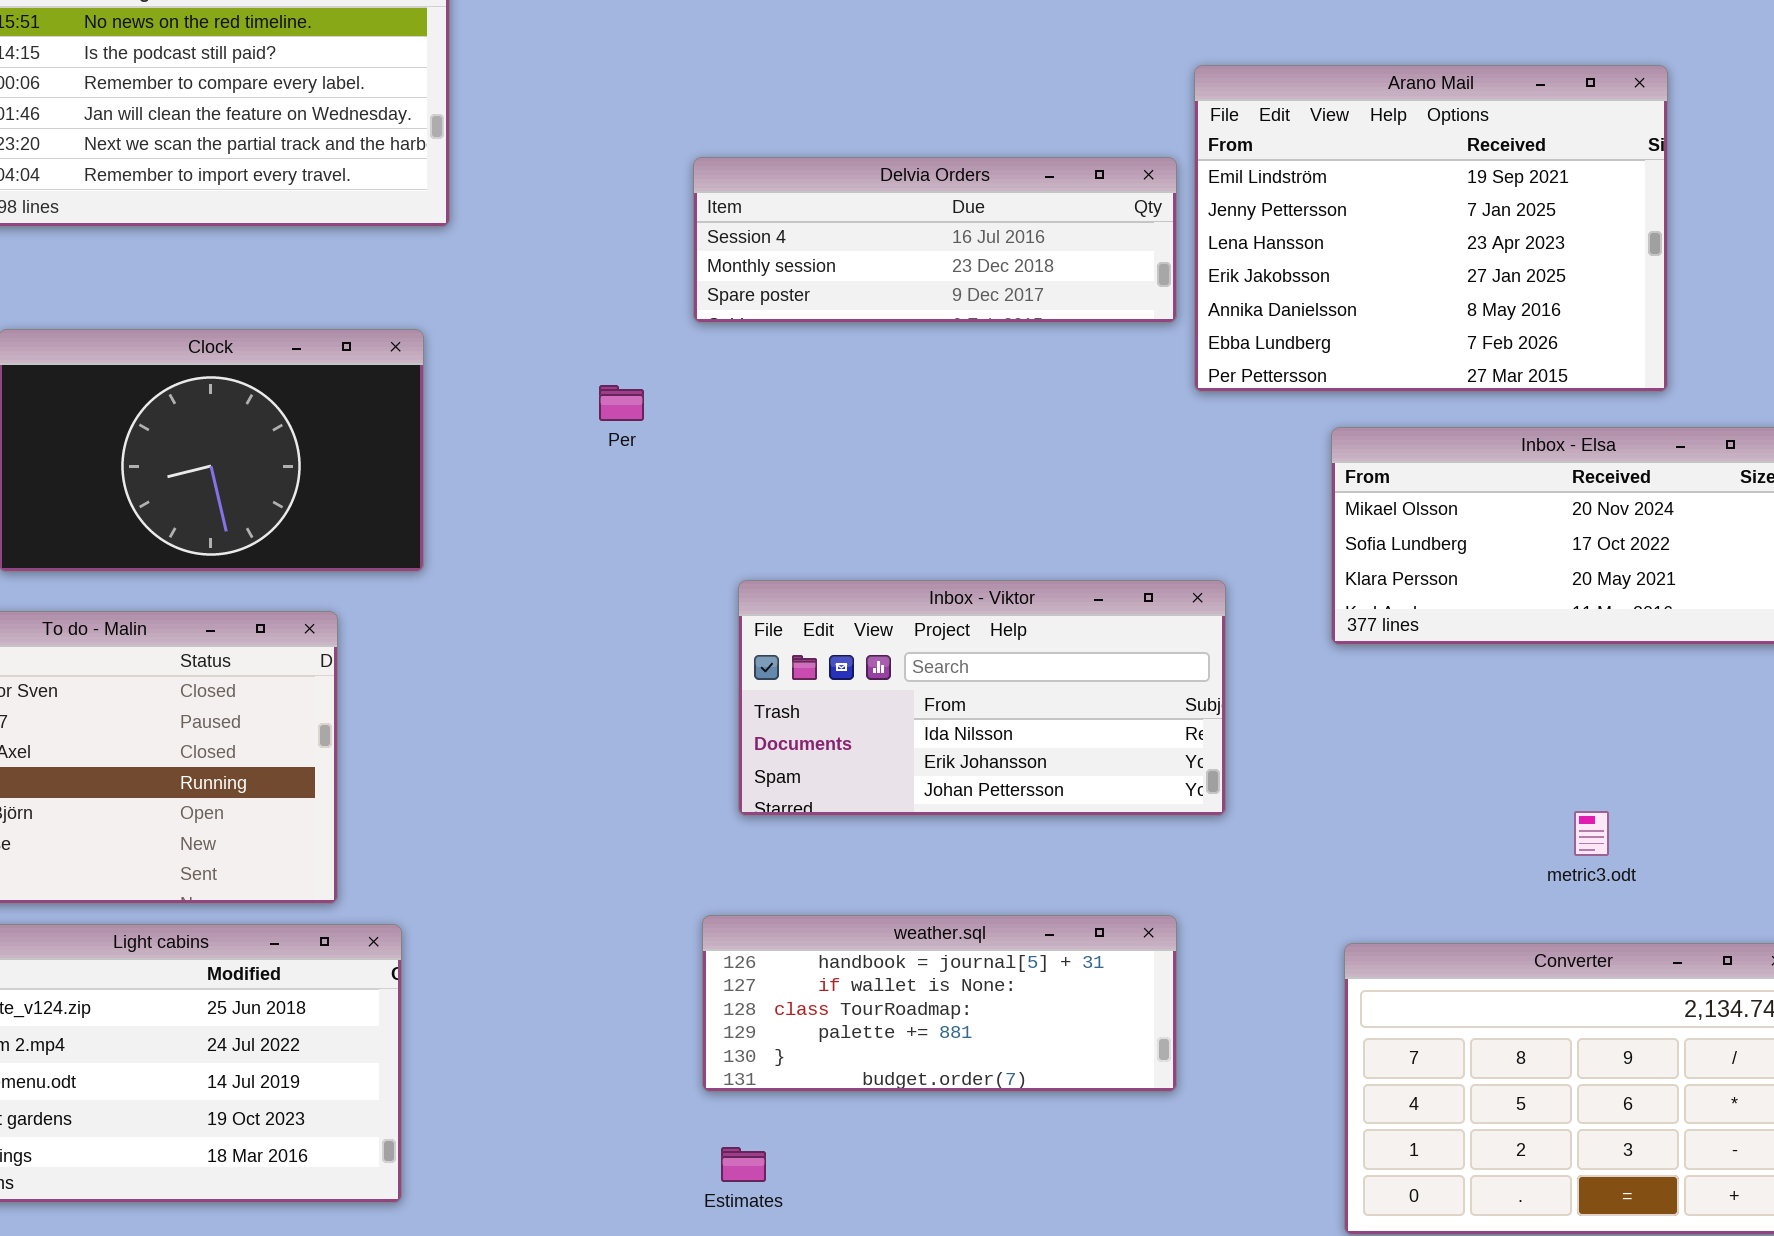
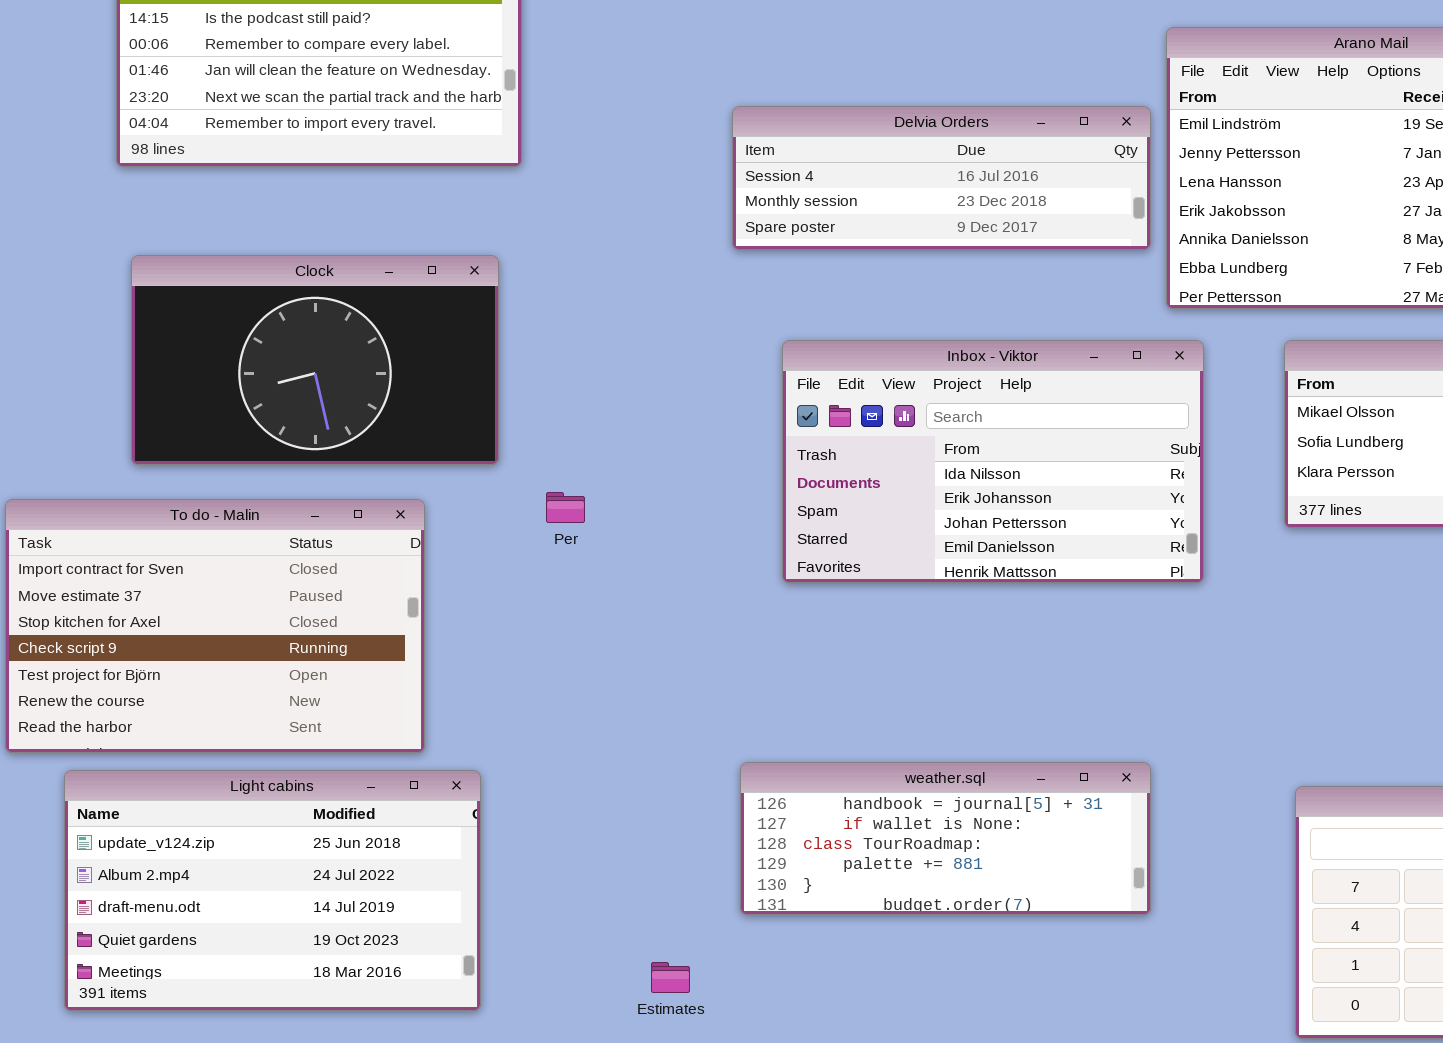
Per: [599,385,644,421] -> [546,492,585,523], moved
Inbox - Viktor: [738,580,1226,816] -> [782,340,1204,583], moved, resized
Estimates: [721,1147,766,1182] -> [651,962,690,993], moved

